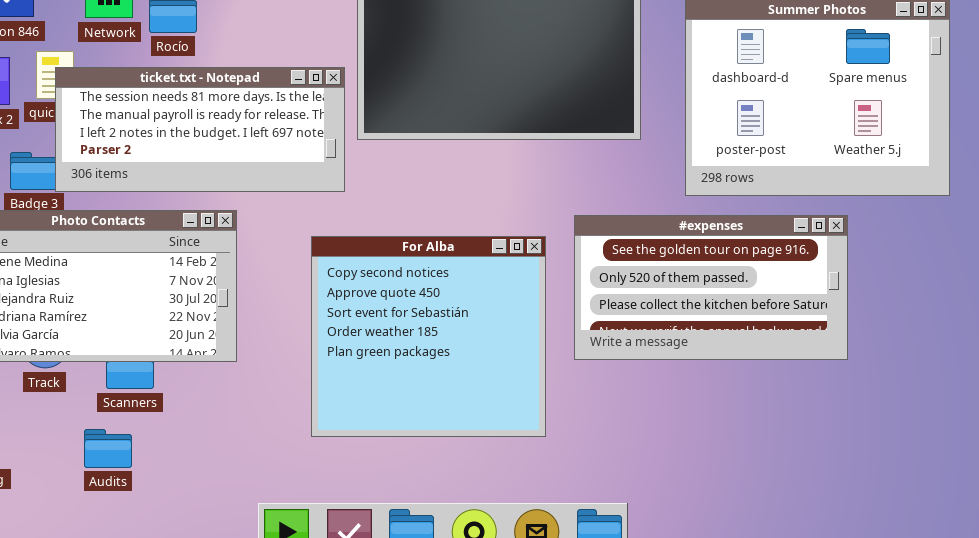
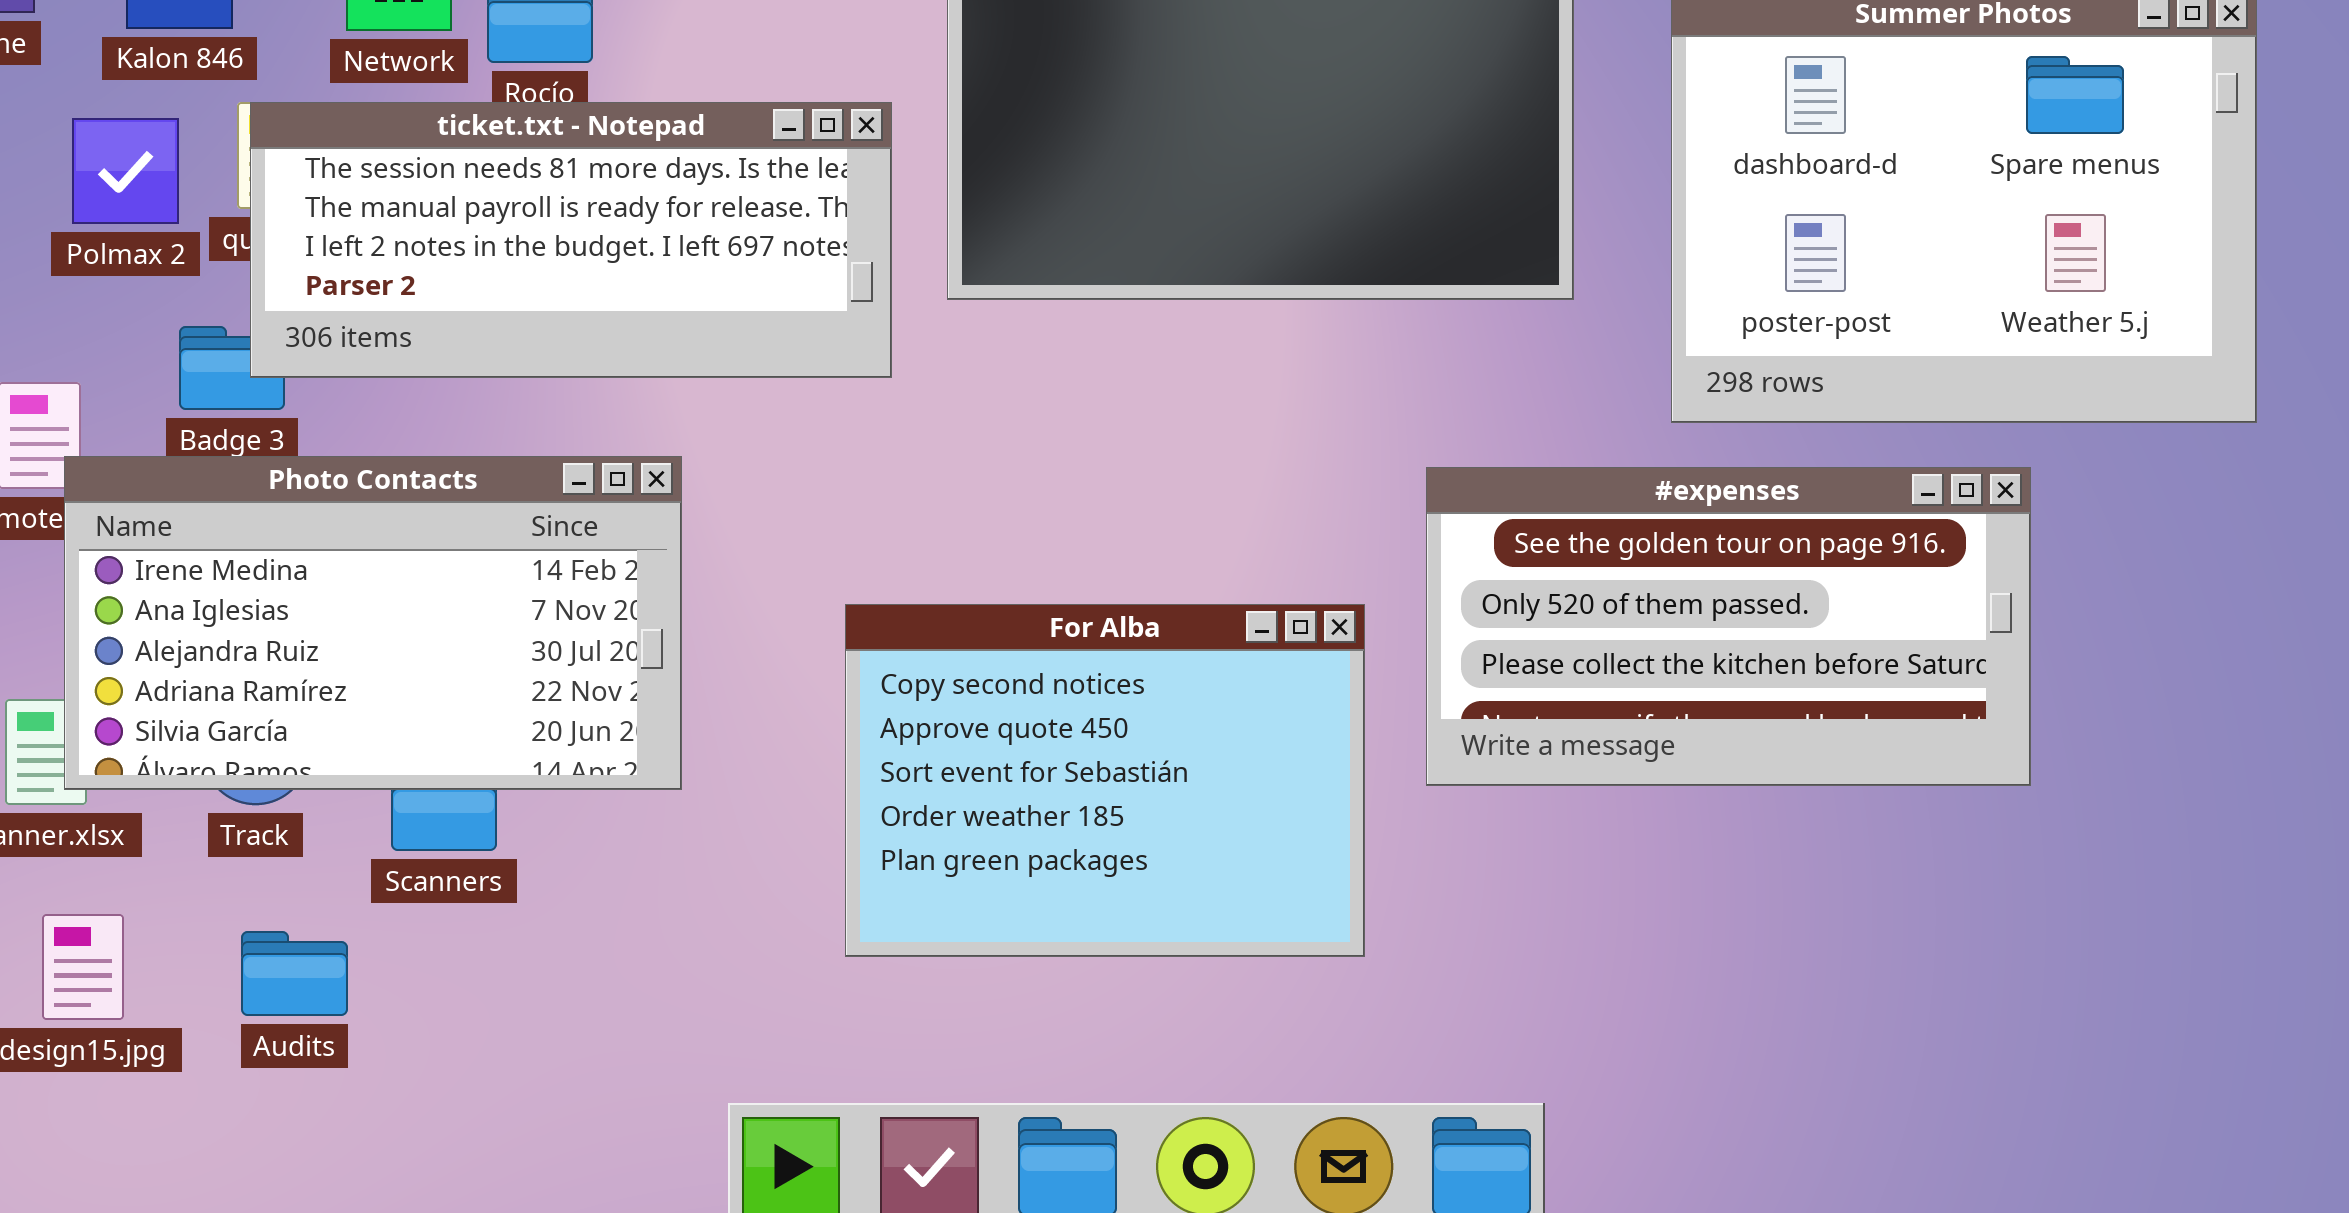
ticket.txt - Notepad: [55,67,345,192] -> [250,102,892,378], moved
For Alba: [311,236,546,437] -> [845,604,1365,957], resized
Audits: [84,429,132,468] -> [241,931,348,1016], moved

